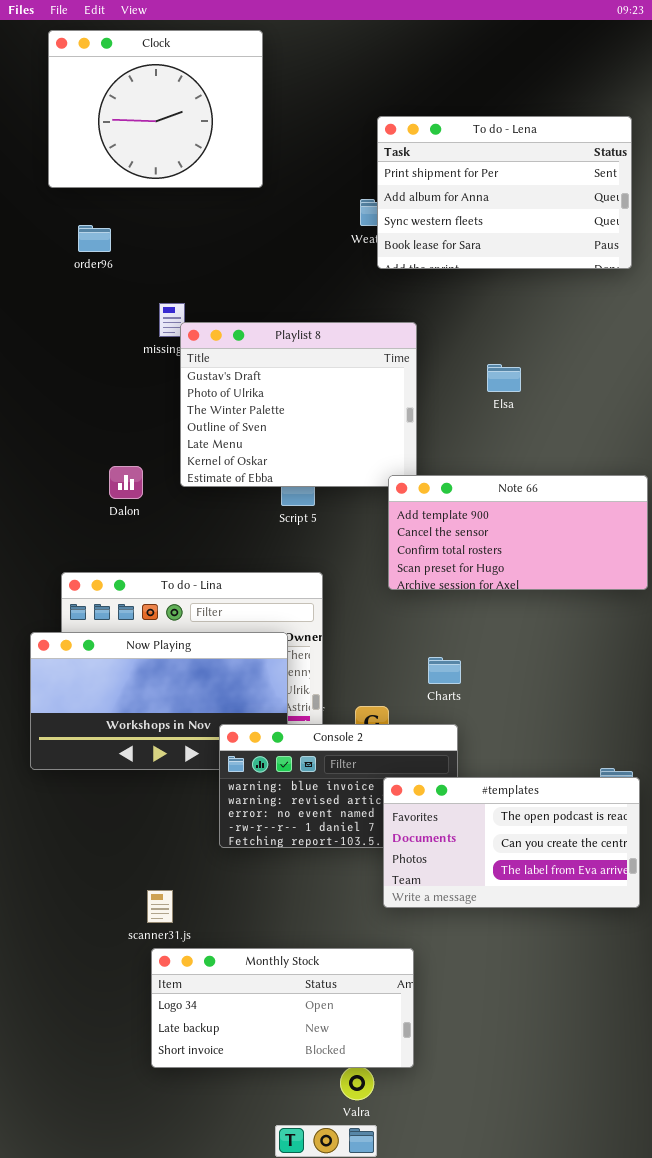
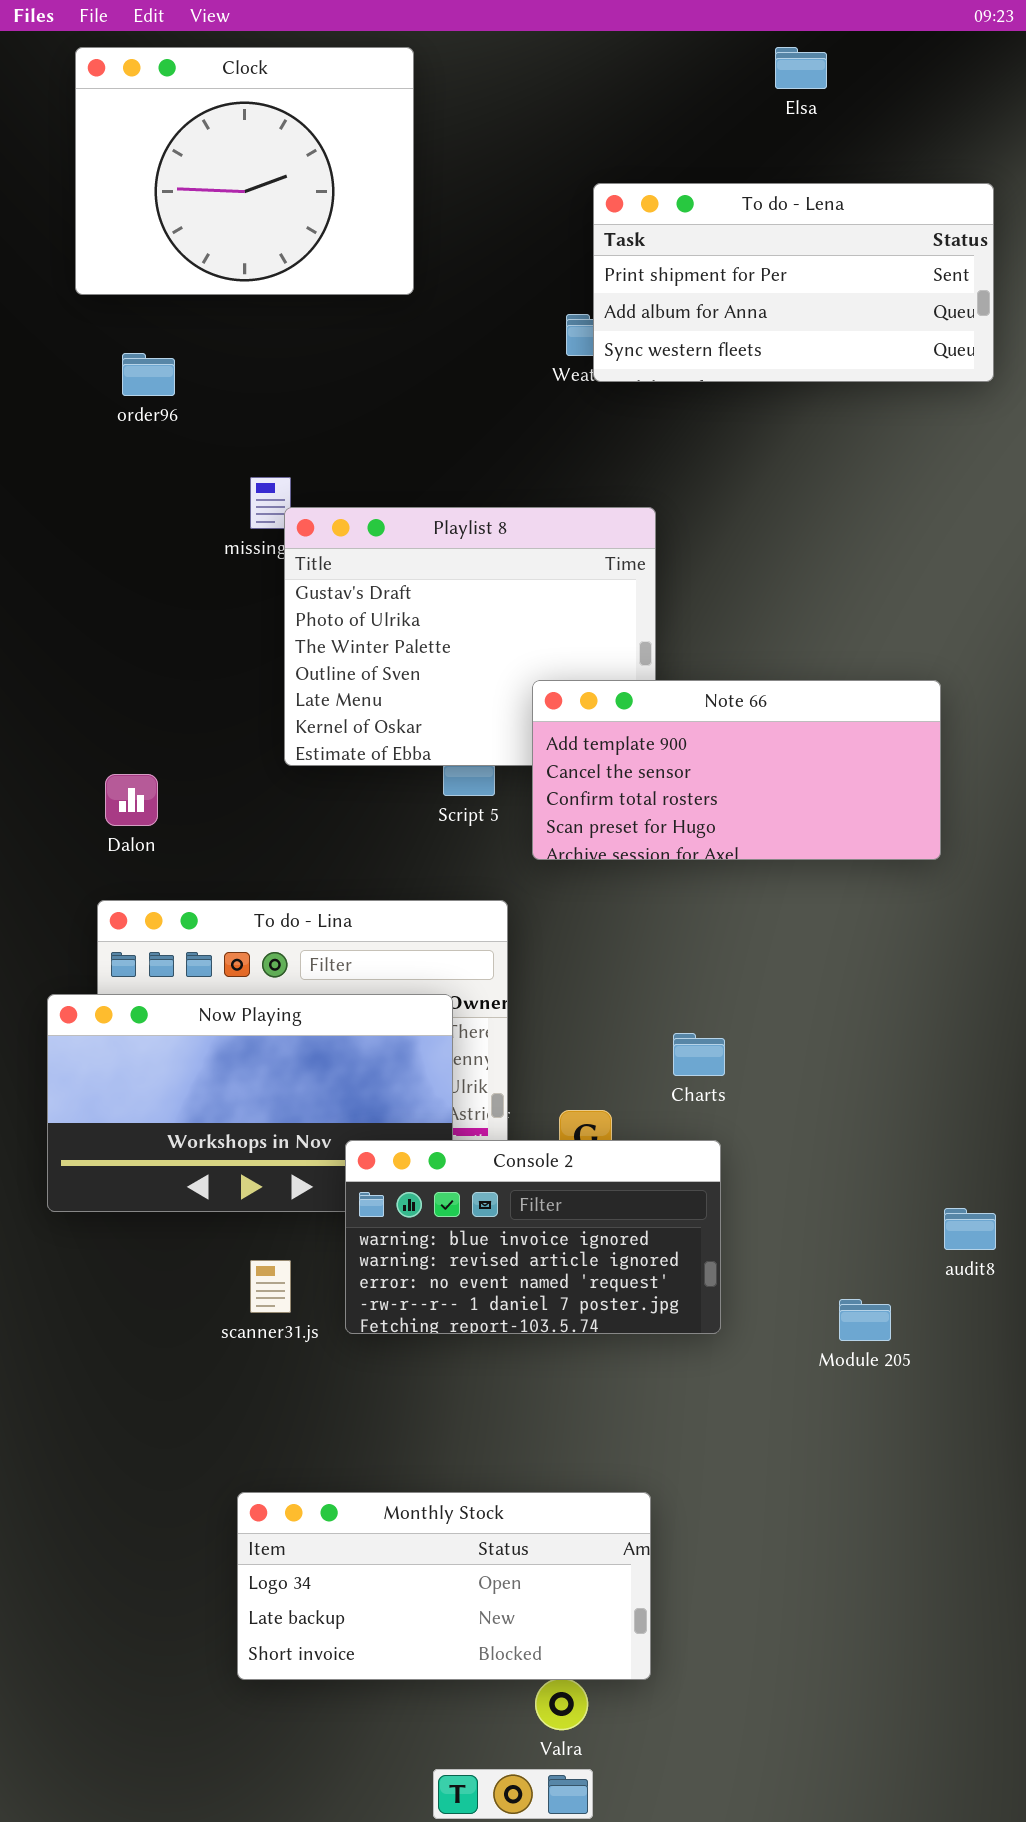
To do - Lena: [377,116,632,269] -> [593,183,994,382], resized
Elsa: [487,364,521,392] -> [775,47,827,89], moved
Dalon: [109,466,143,499] -> [105,774,158,826], moved
Note 66: [388,475,648,590] -> [532,680,941,860], moved
#templates: [383,777,640,908] -> none, closed
scanner31.js: [147,890,173,923] -> [250,1260,291,1313], moved

